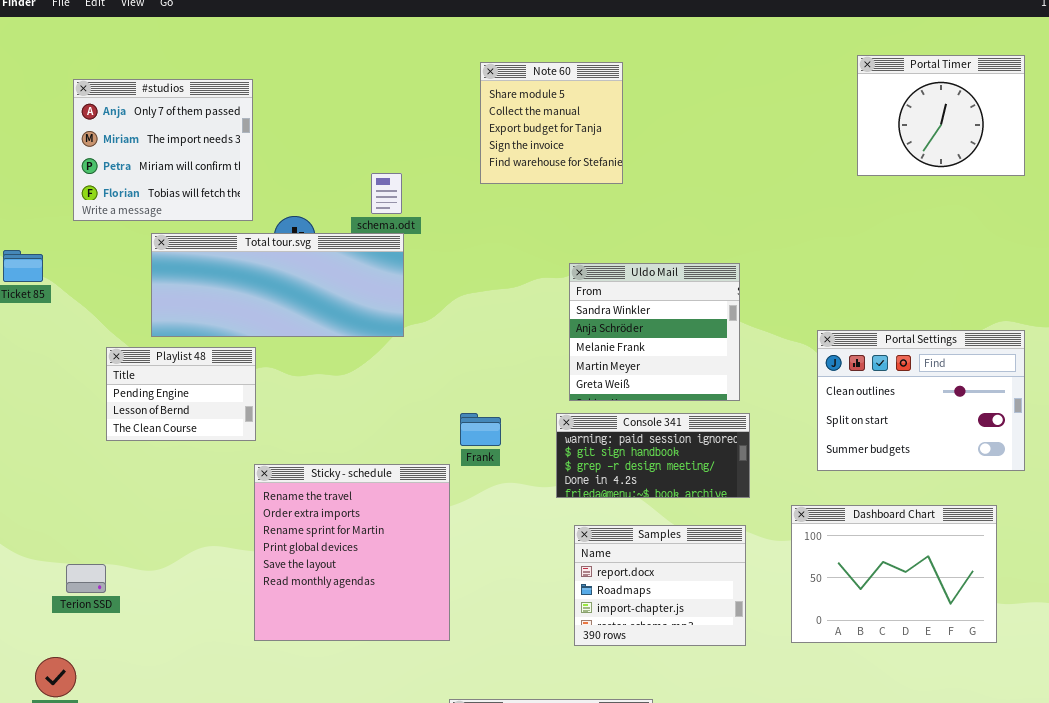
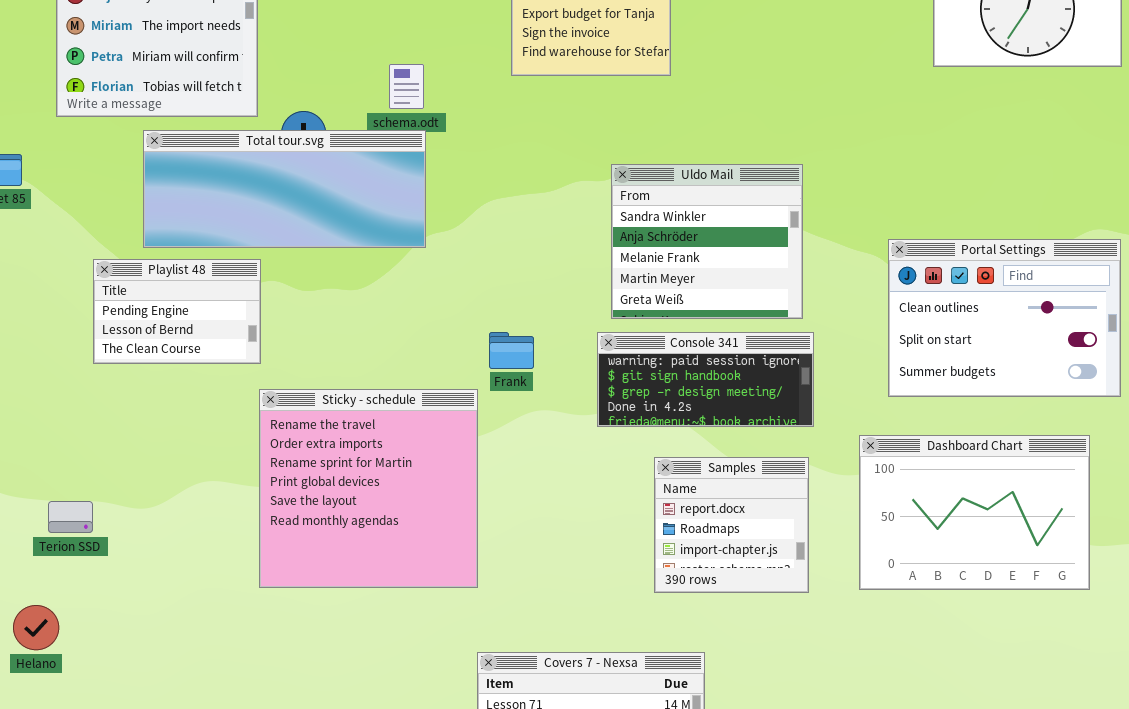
Samples: [574,525,746,646] -> [654,457,809,593], resized

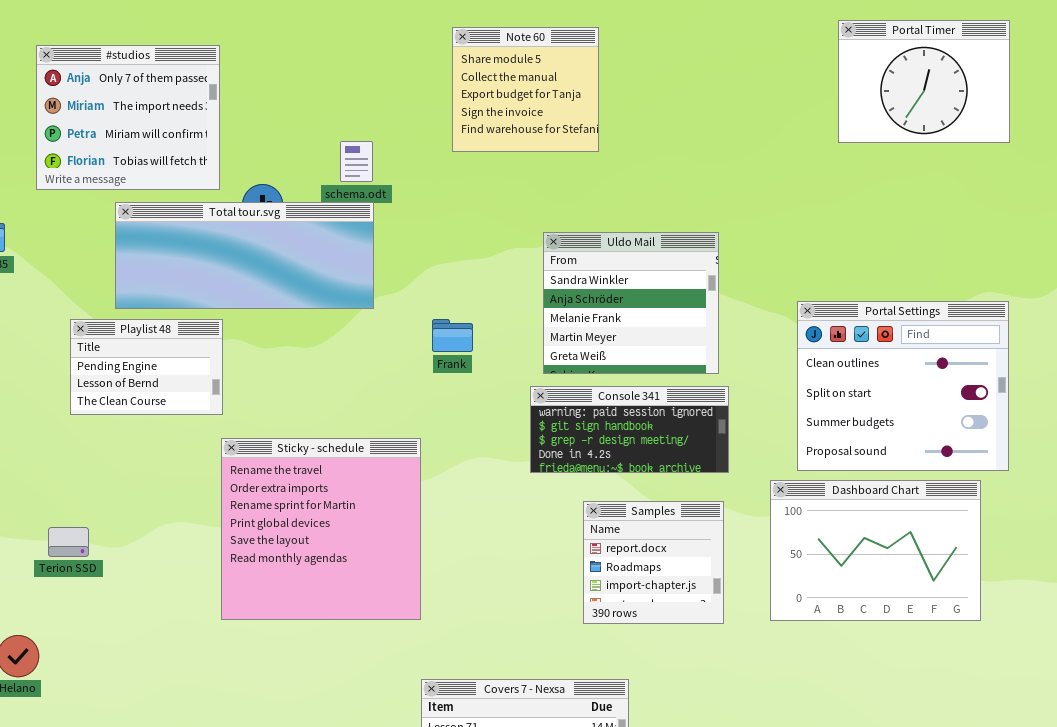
Portal Settings: [888,239,1121,397] -> [797,301,1009,471], resized
Frank: [489,332,534,369] -> [432,319,473,352], moved
Terion SSD: [48,501,93,533] -> [48,527,89,557], moved

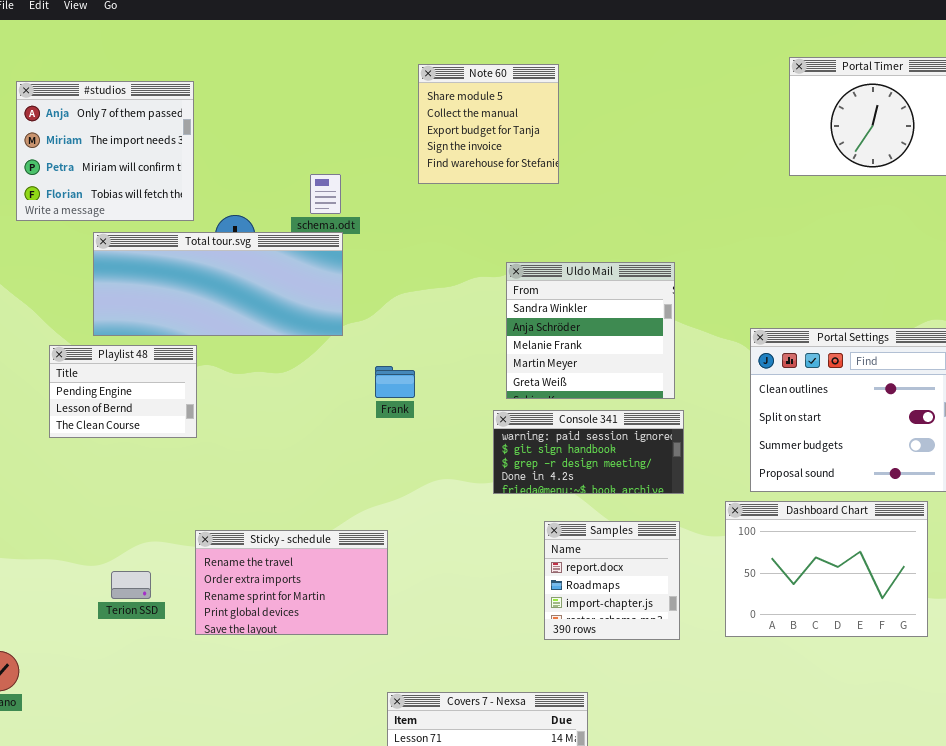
Frank: [432,319,473,352] -> [375,366,415,398], moved
Sticky - schedule: [221,438,421,620] -> [195,530,388,635], resized
Terion SSD: [48,527,89,557] -> [111,571,151,599], moved

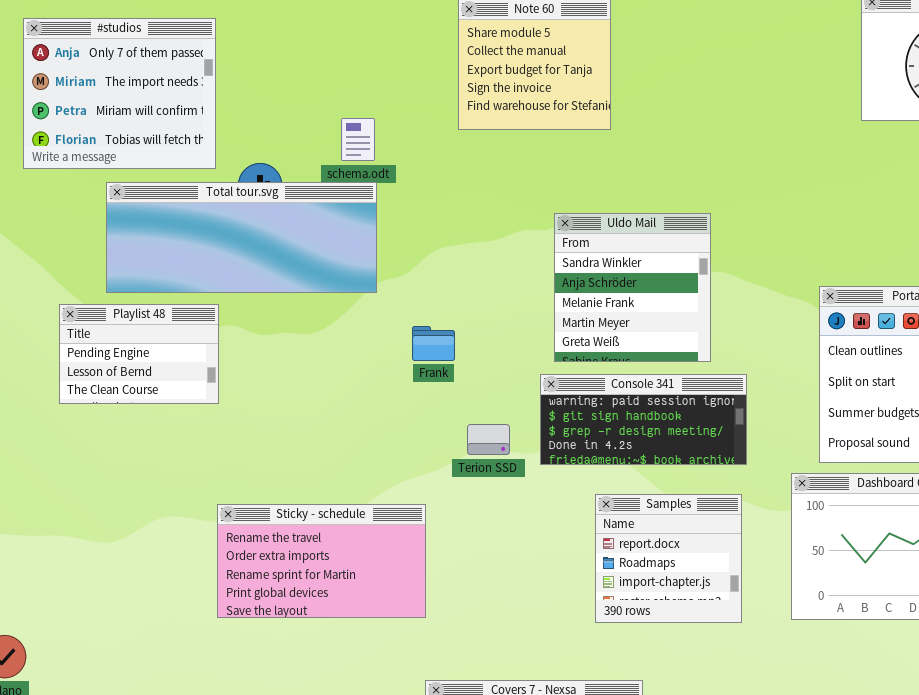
Uldo Mail: [506,262,675,399] -> [554,213,711,362], resized
Terion SSD: [111,571,151,599] -> [467,424,510,455], moved

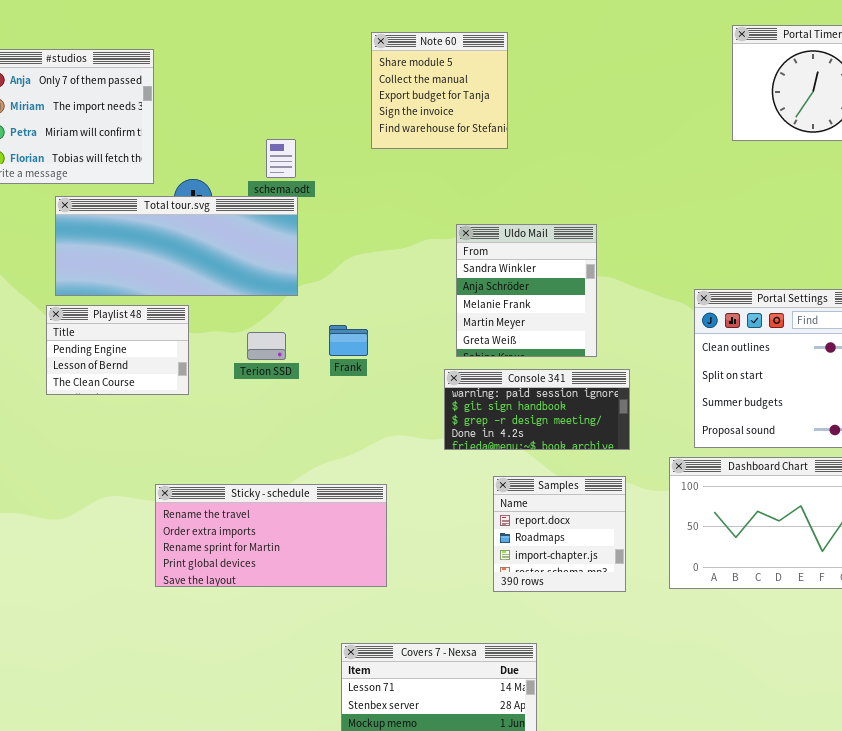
Playlist 48: [59,304,219,404] -> [46,305,189,395], moved
Terion SSD: [467,424,510,455] -> [247,332,286,360], moved
Sticky - schedule: [217,504,426,618] -> [155,484,387,587], resized

